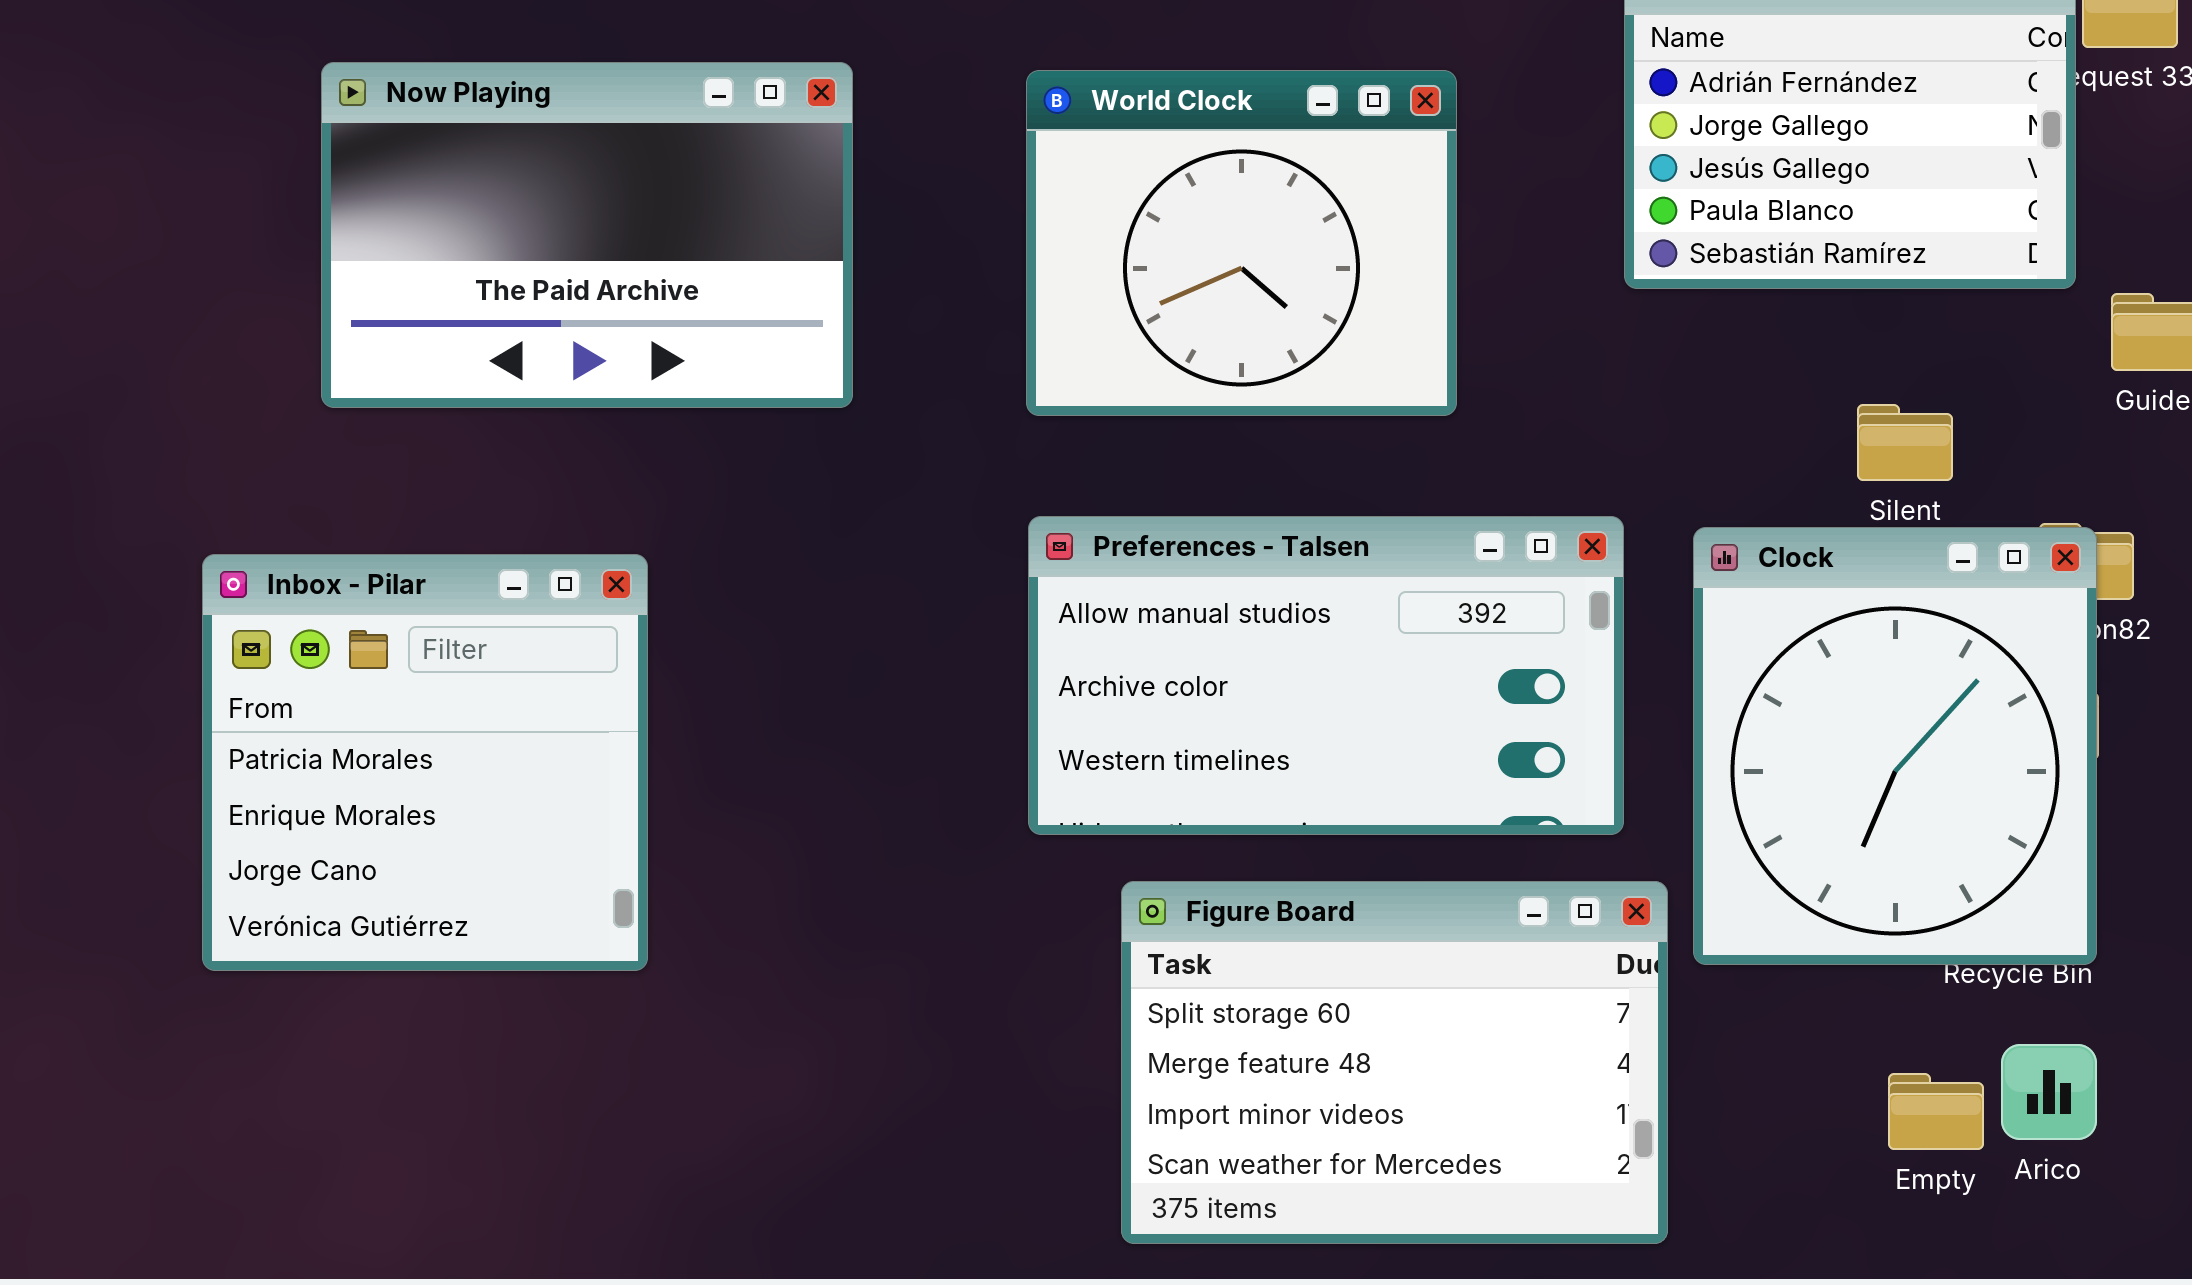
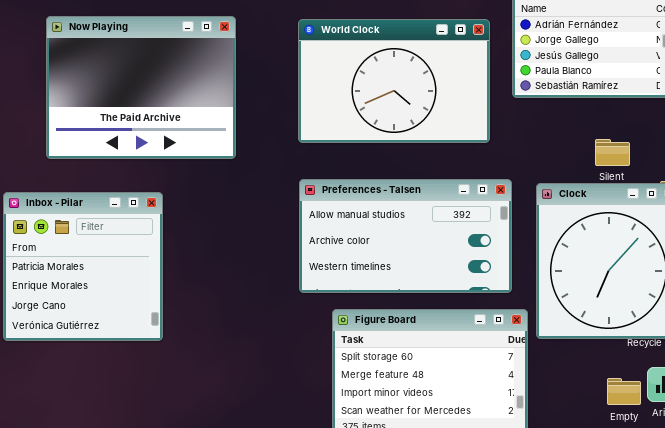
Now Playing: [321,62,853,408] -> [46,16,236,159], resized
World Clock: [1026,70,1457,416] -> [298,19,490,143], resized

